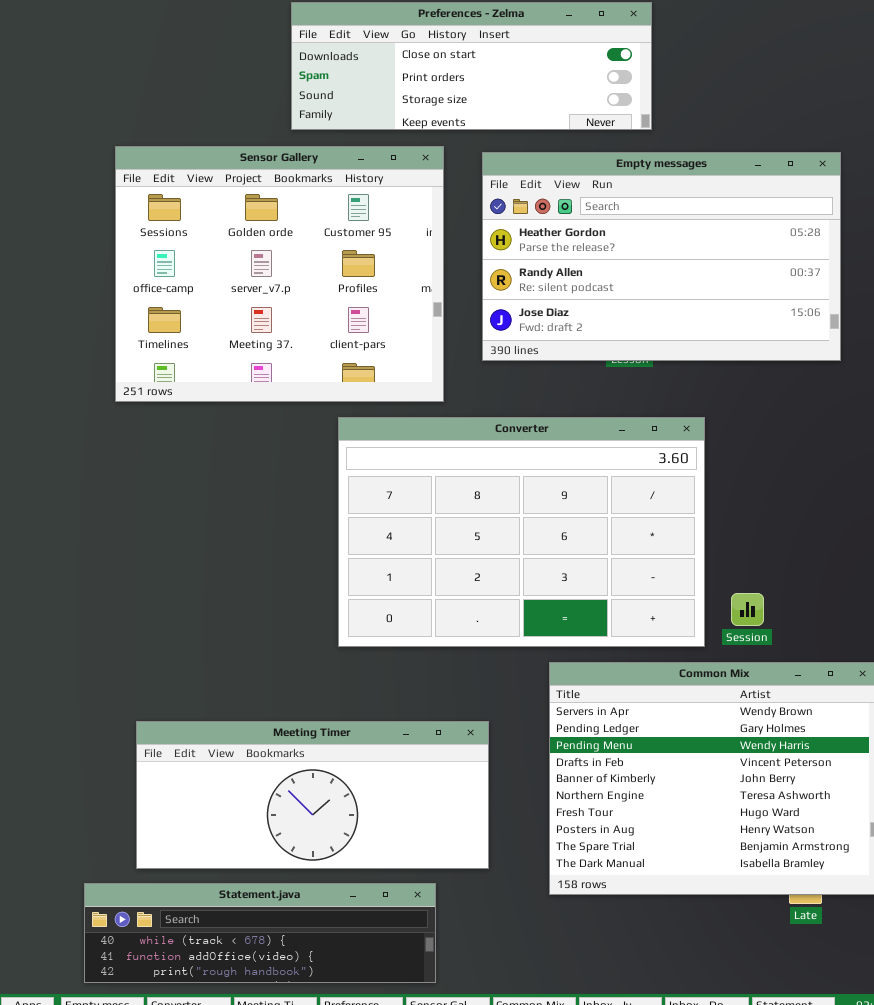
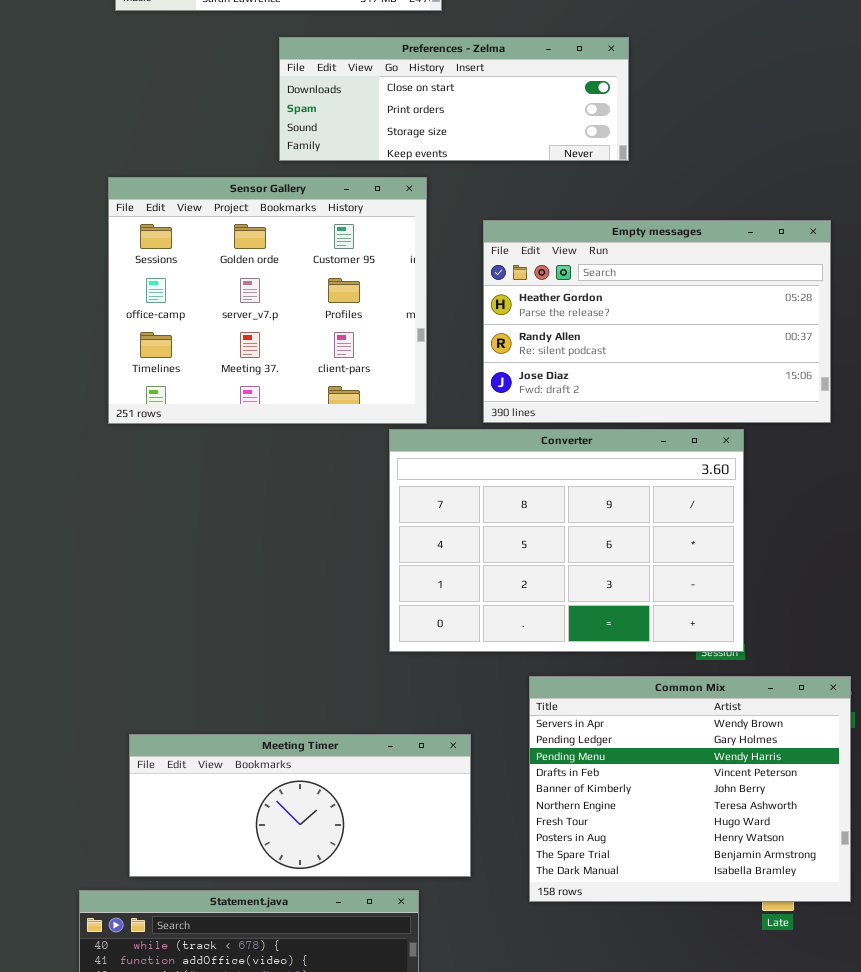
Empty messages: [482,152,841,361] -> [483,220,831,423], moved
Converter: [338,417,705,647] -> [389,429,744,652], moved

